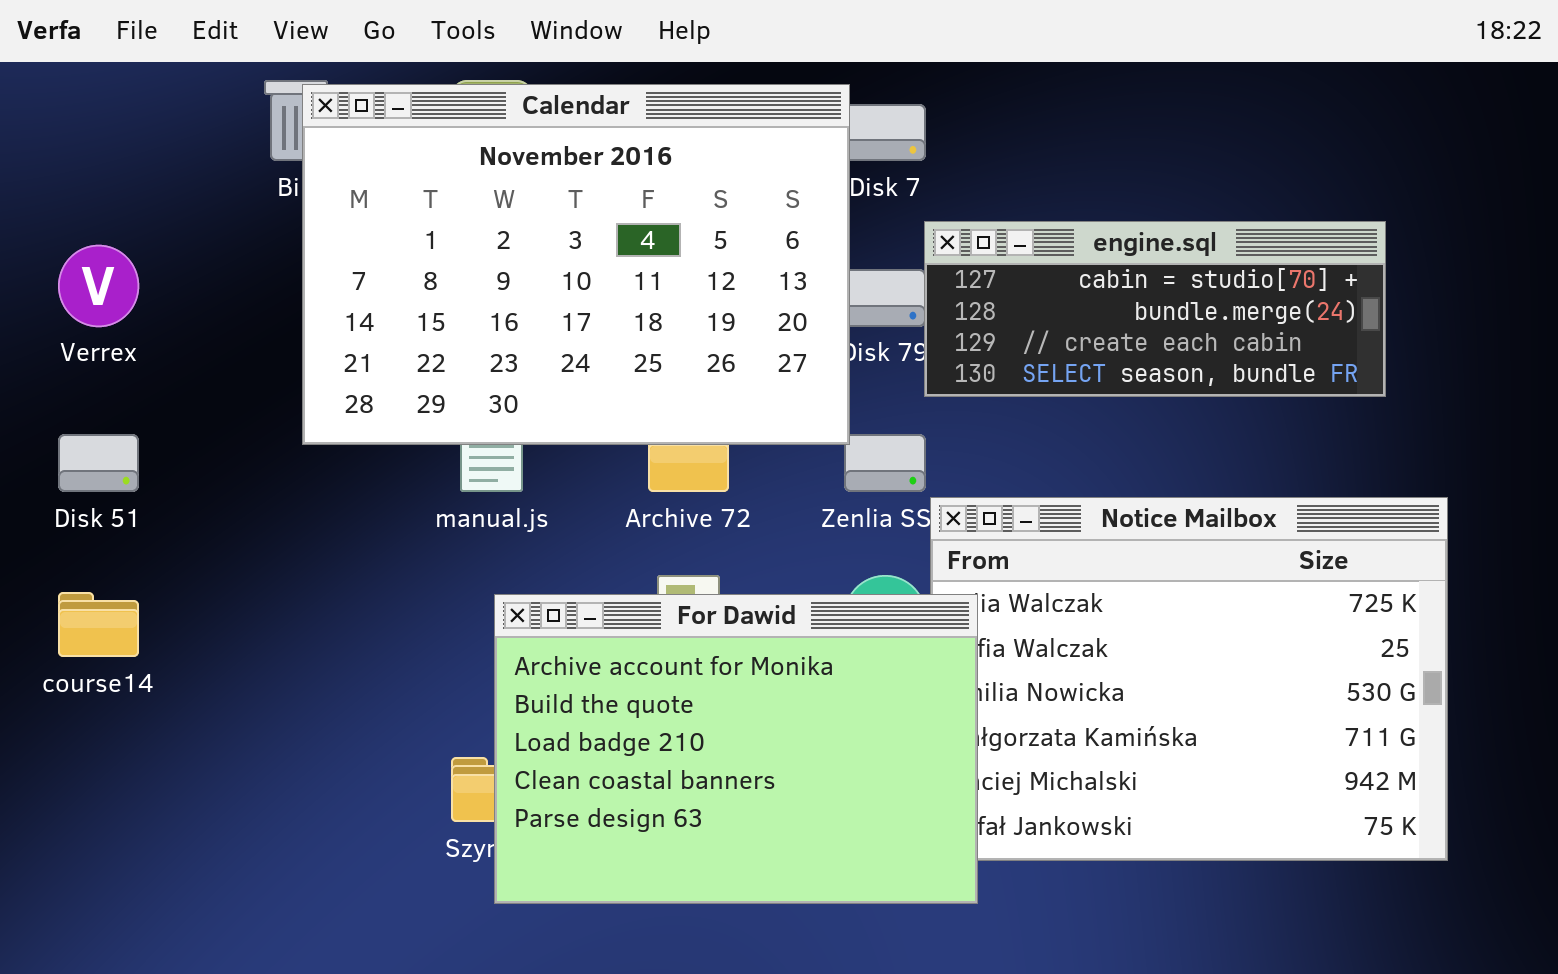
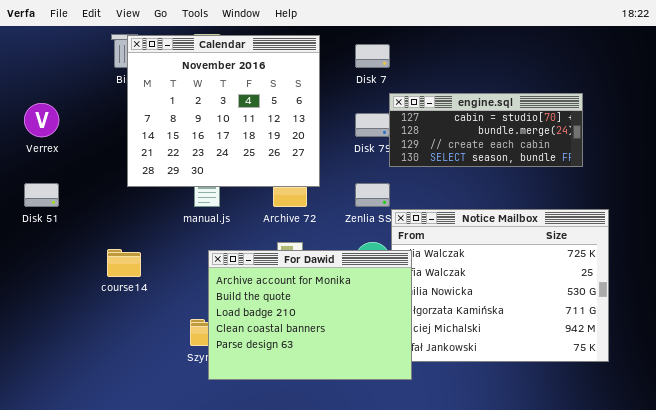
Calendar: [302,84,850,445] -> [127,35,320,187], resized
course14: [58,592,139,657] -> [107,249,141,277], moved

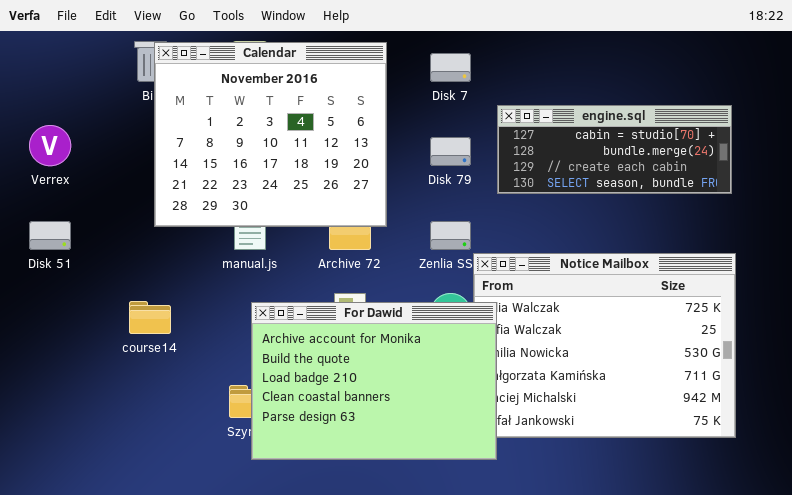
engine.sql: [389,93,583,167] -> [497,105,732,194], moved

